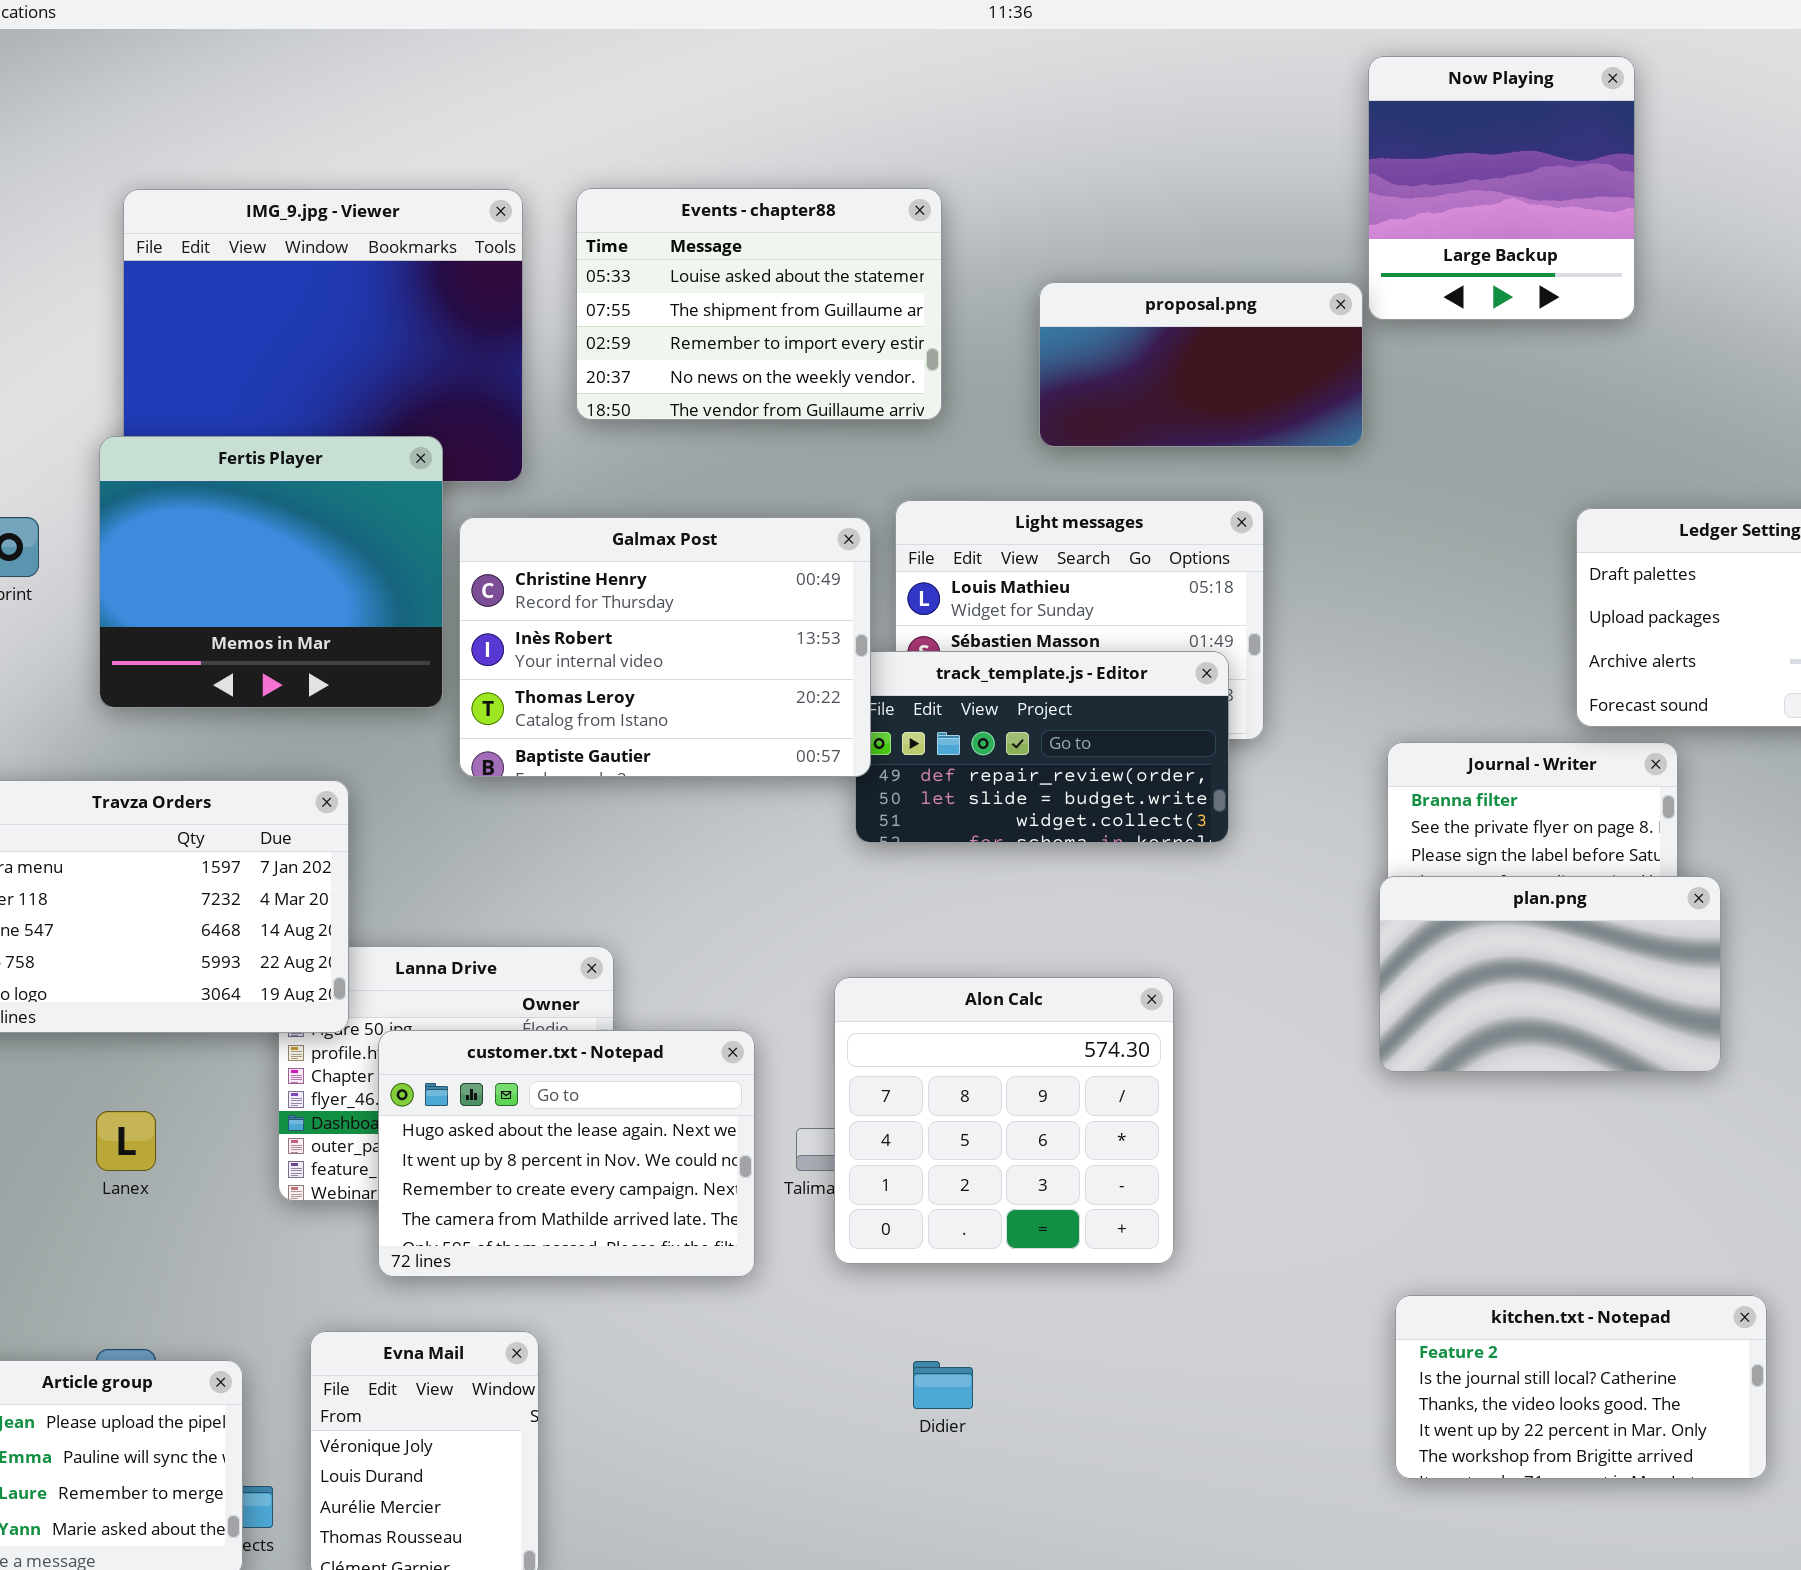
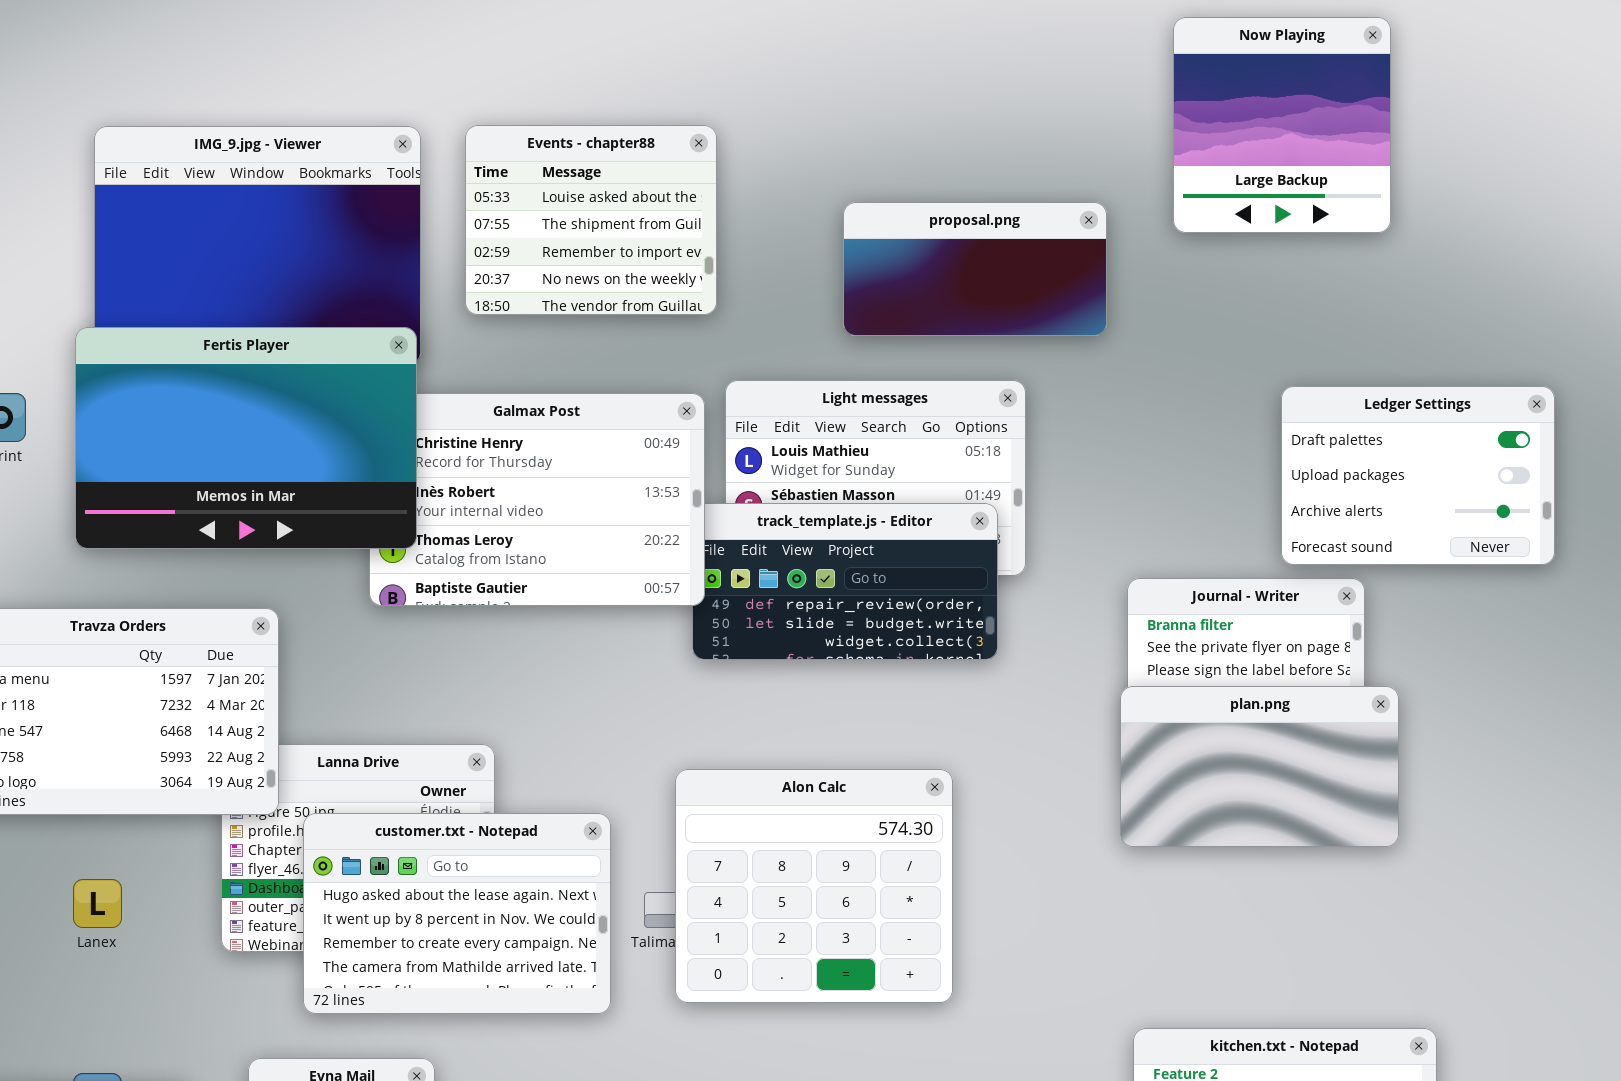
Now Playing: [1368,56,1635,320] -> [1173,17,1391,233], moved
Events - chapter88: [576,188,942,420] -> [465,125,717,315], resized
Fertis Player: [99,436,443,708] -> [75,327,417,549], resized

